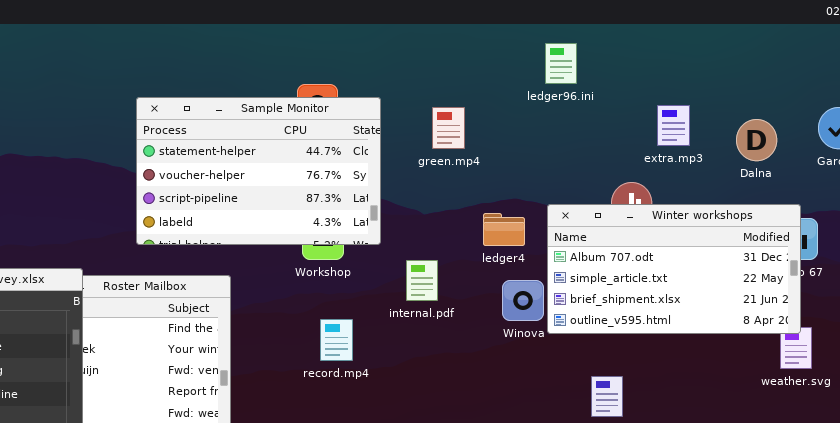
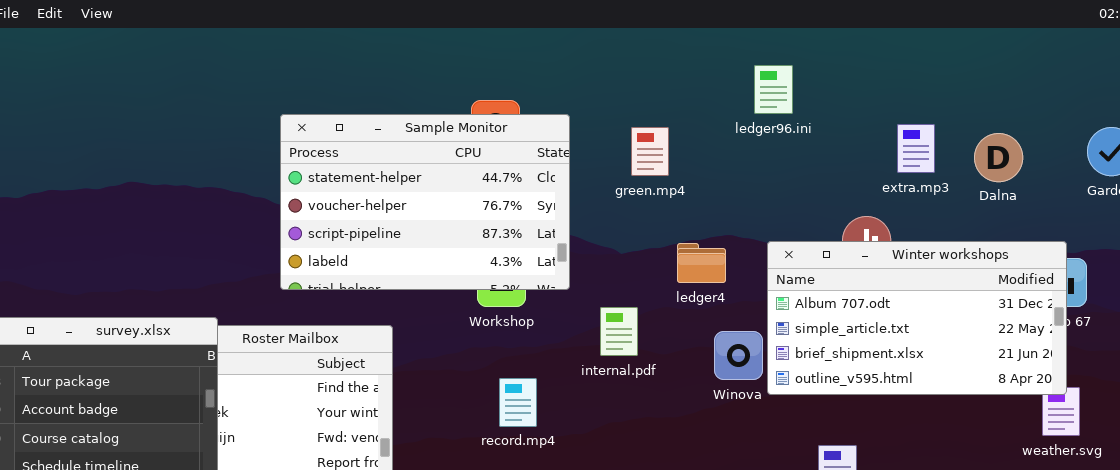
ledger96.ini: [545,43,577,84] -> [754,65,793,114], moved
Dalna: [736,119,777,161] -> [974,133,1023,182], moved
ledger4: [483,213,525,246] -> [677,243,726,283], moved

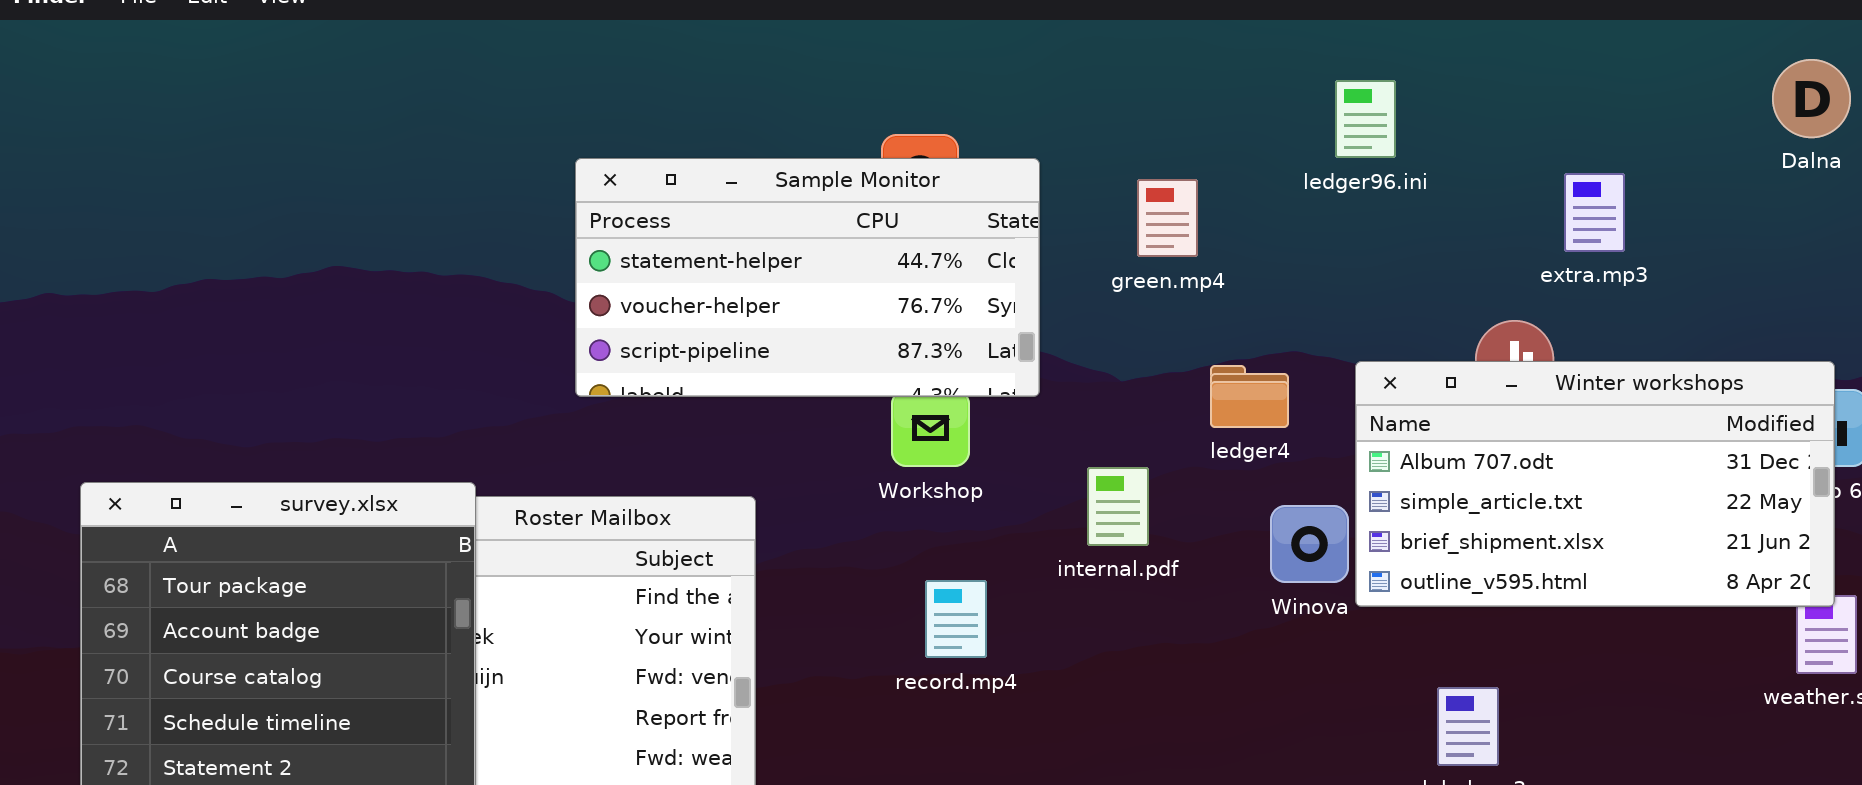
Sample Monitor: [280,114,570,290] -> [575,158,1040,397], resized
Dalna: [974,133,1023,182] -> [1772,59,1851,138], moved

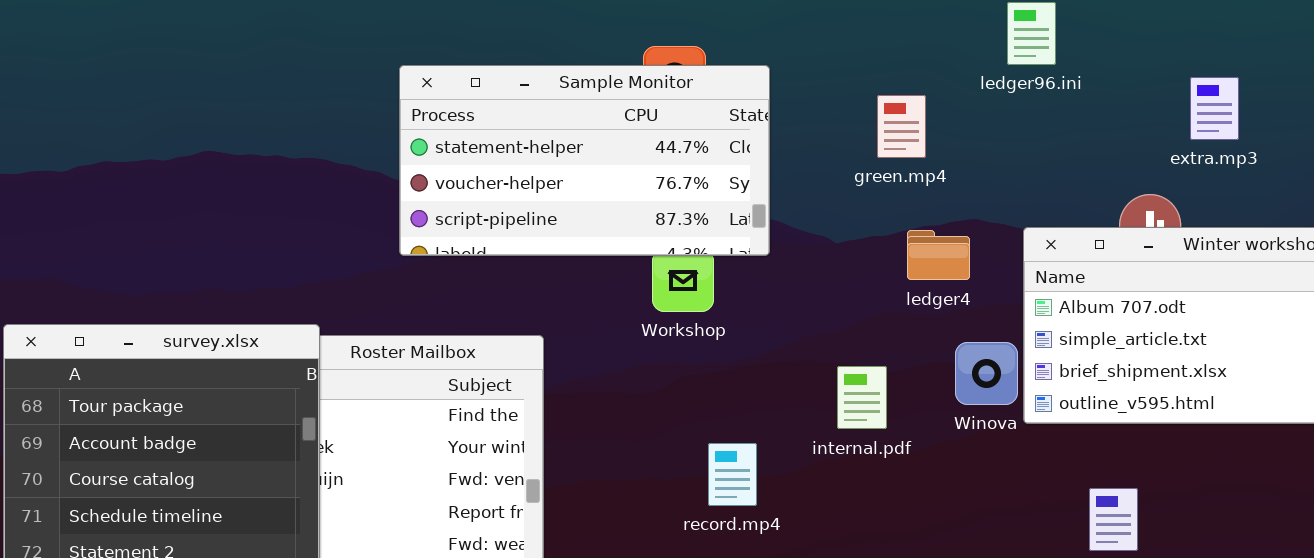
green.mp4: [1137,179,1198,257] -> [877,95,926,158], moved
internal.pdf: [1087,467,1149,546] -> [837,366,887,429], moved
record.mp4: [925,580,987,658] -> [708,443,757,506], moved

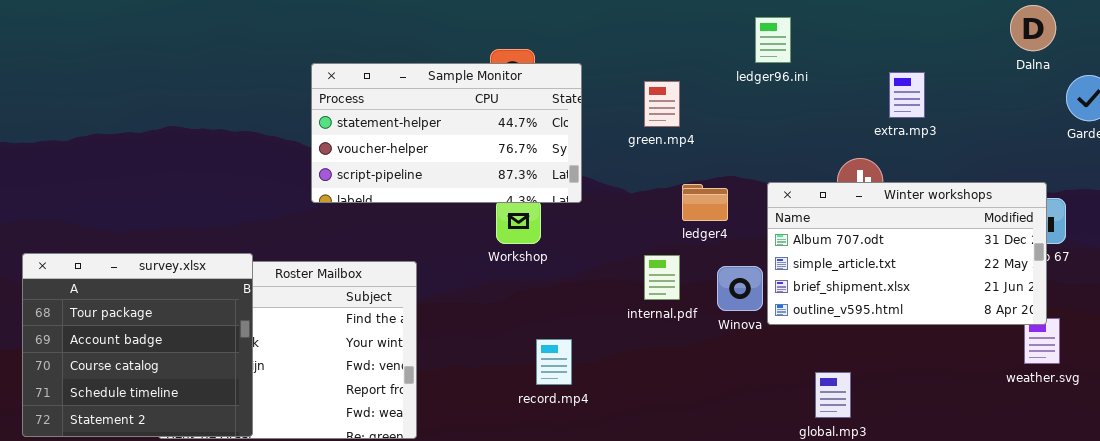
green.mp4: [877,95,926,158] -> [644,81,680,127], moved
internal.pdf: [837,366,887,429] -> [644,255,680,300], moved

